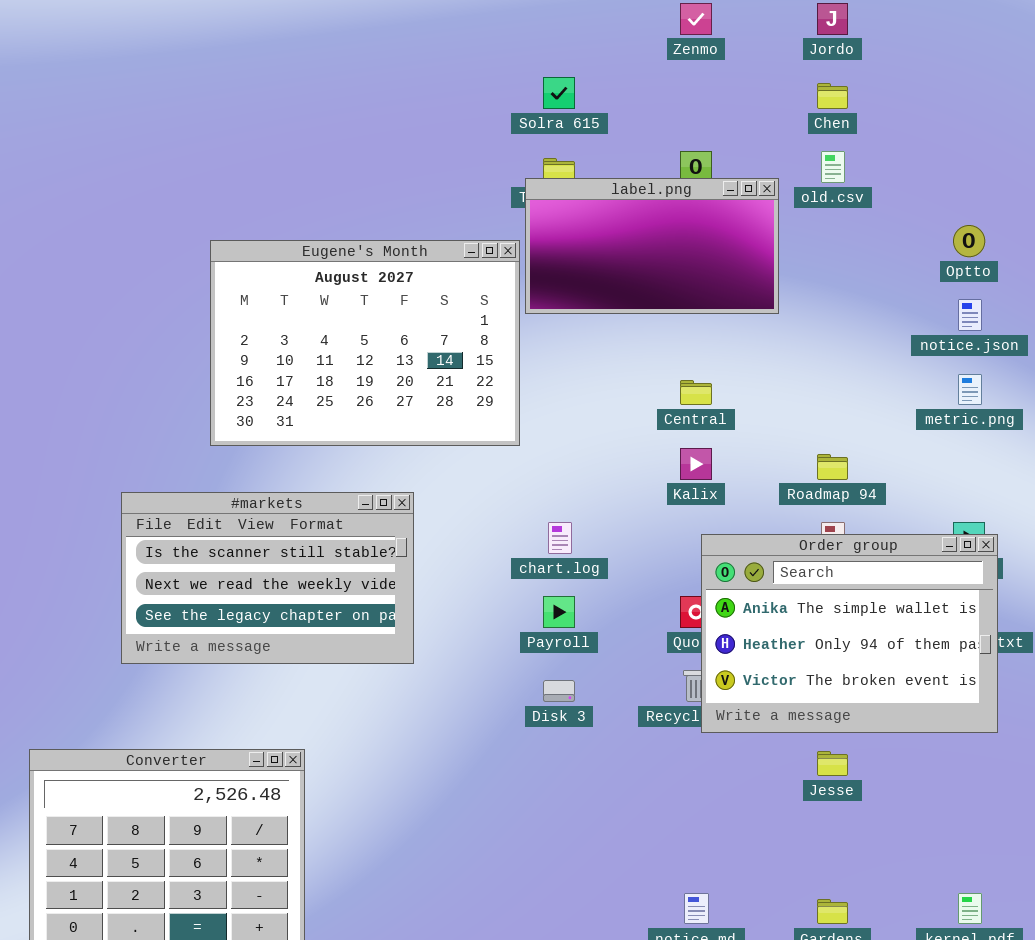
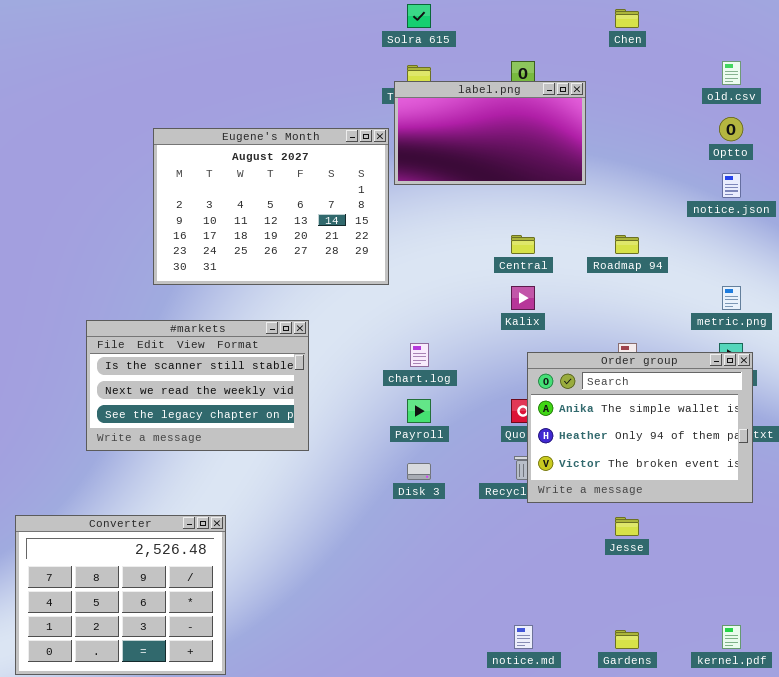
old.csv: [821,151,845,183] -> [722,61,741,85], moved
metric.png: [958,374,982,405] -> [722,286,741,310], moved
Roadmap 94: [817,454,848,480] -> [615,235,639,254], moved

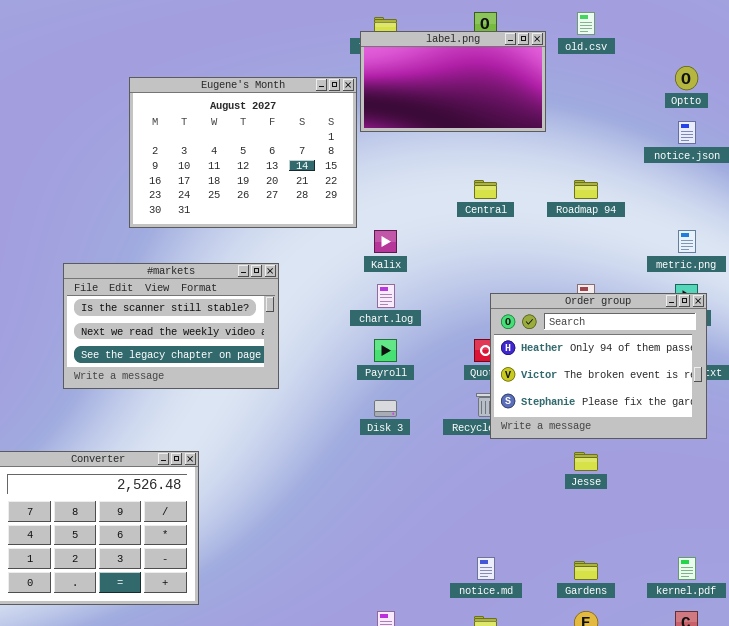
old.csv: [722,61,741,85] -> [577,12,595,35], moved
Kalix: [511,286,535,310] -> [374,230,397,253], moved
Order group: [527,352,753,503] -> [490,293,707,439], scrolled down 1 row

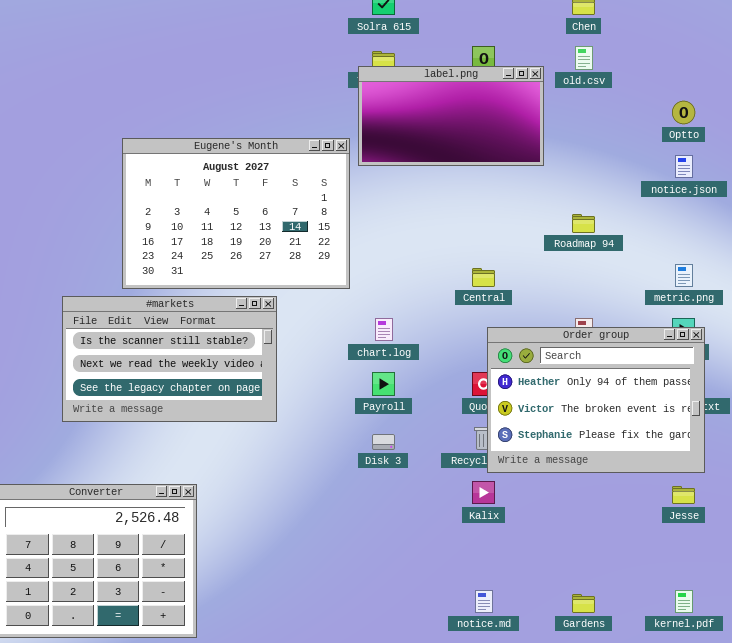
Eugene's Month: [129,77,357,228] -> [122,138,350,289], moved
Central: [474,180,497,199] -> [472,268,495,287], moved
Kalix: [374,230,397,253] -> [472,481,495,504], moved
Jesse: [574,452,598,471] -> [672,486,695,504], moved

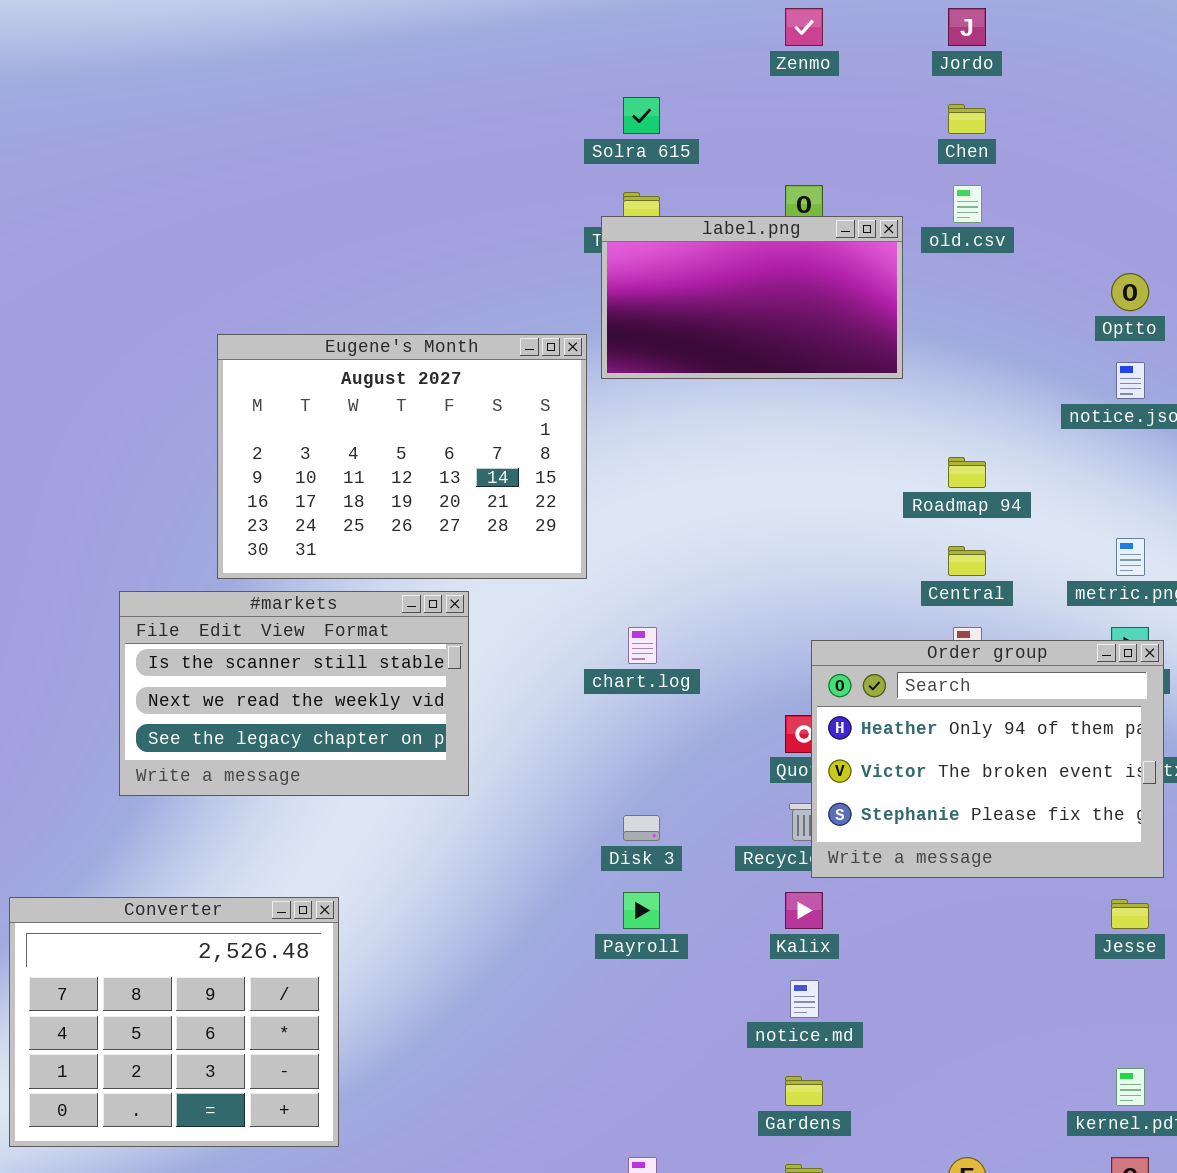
Central: [472,268,495,287] -> [948,546,986,576], moved
Payroll: [372,372,395,396] -> [623,892,660,929], moved
notice.md: [475,590,493,613] -> [790,980,819,1018], moved
Gardens: [572,594,595,613] -> [785,1076,823,1106], moved

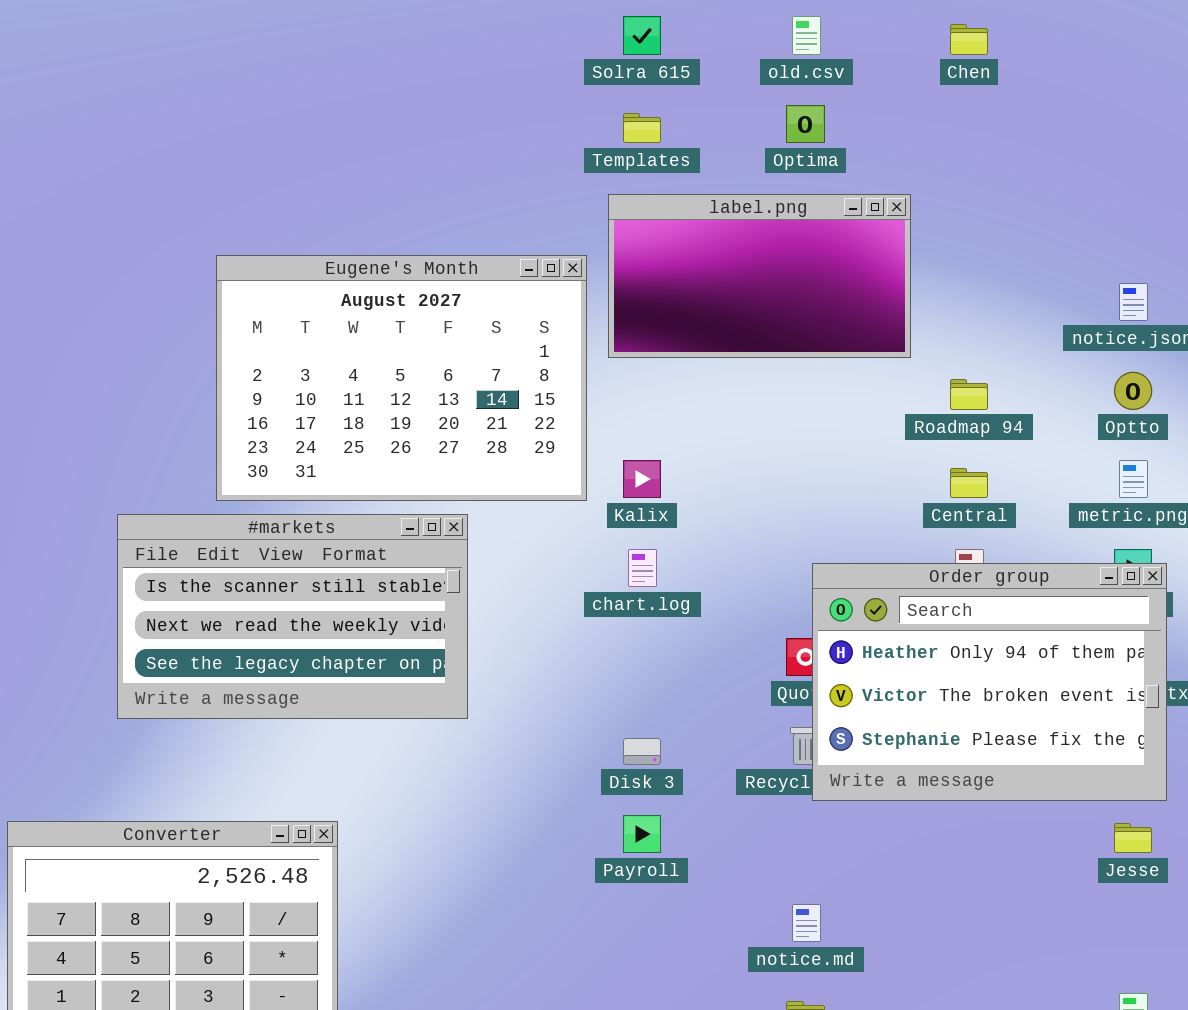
old.csv: [953,185,982,223] -> [792,16,821,55], moved
label.png: [601,216,903,379] -> [608,194,911,358], moved
Optto: [1111,273,1149,311] -> [1114,372,1152,410], moved
Kalix: [785,892,823,929] -> [623,460,661,498], moved

